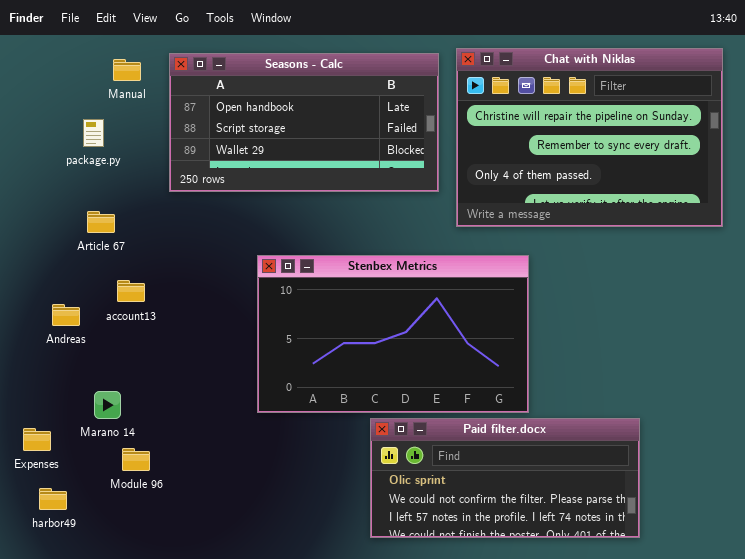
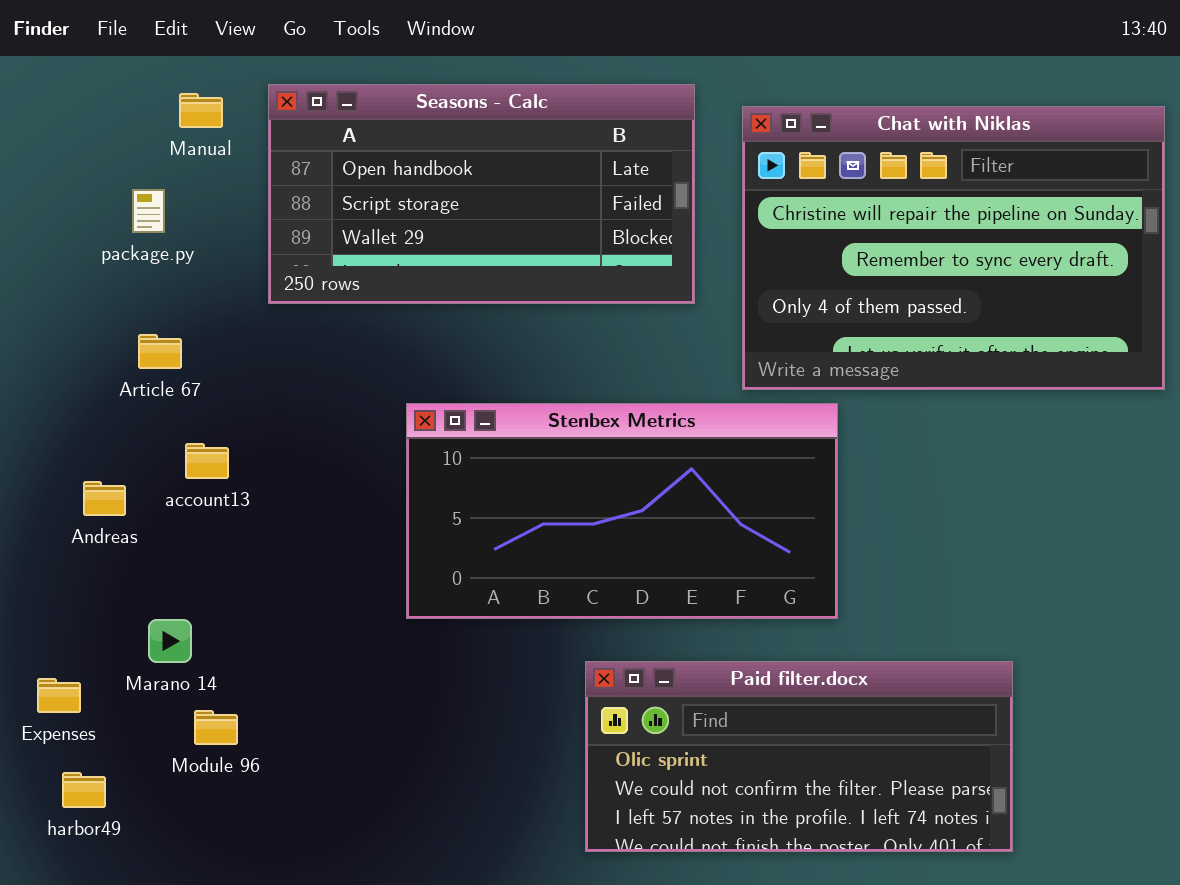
Chat with Niklas: [456,48,723,227] -> [742,106,1165,390], moved
Stenbex Metrics: [257,255,529,413] -> [406,403,838,619], resized

